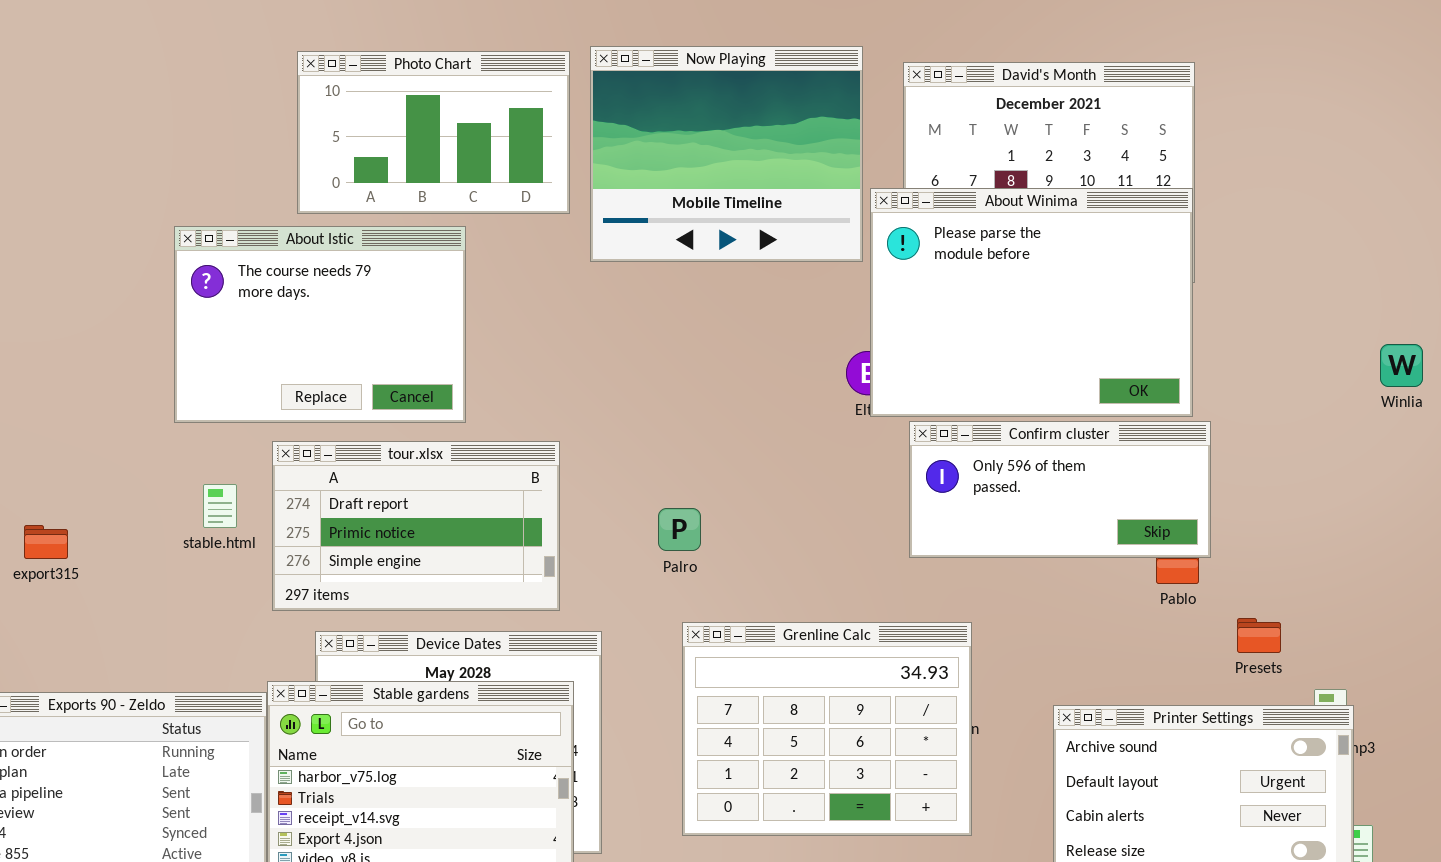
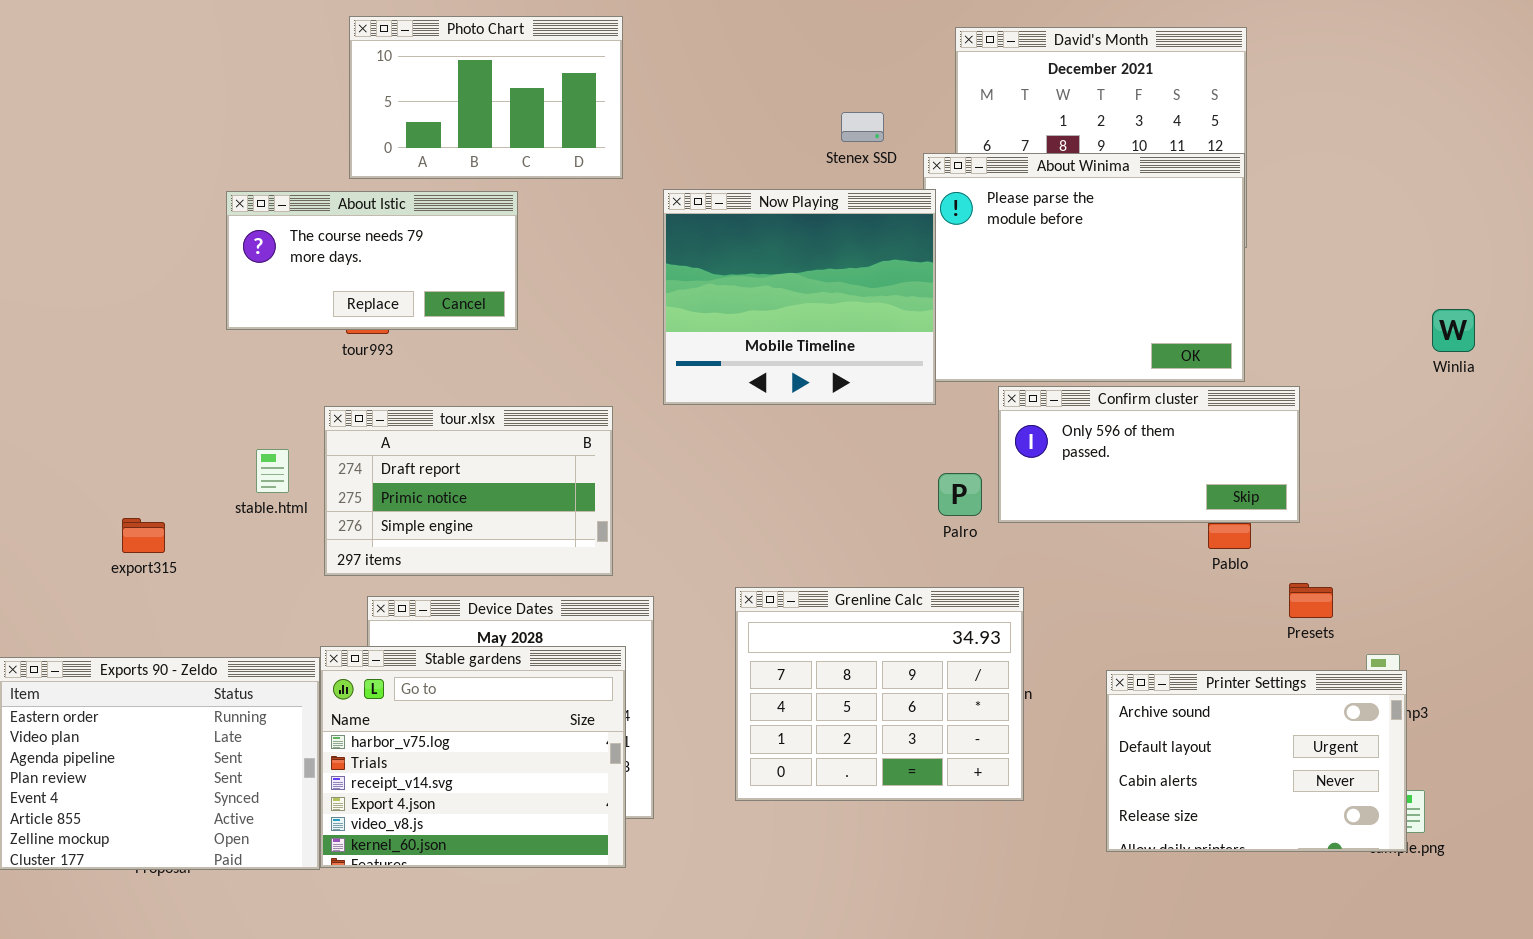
Now Playing: [590,46,863,262] -> [663,189,936,405], moved
About Istic: [174,226,466,423] -> [226,191,518,330], resized
Confirm cluster: [909,421,1211,558] -> [998,386,1300,523], moved
Palro: [658,508,701,551] -> [938,473,982,516], moved
export315: [24,525,68,559] -> [122,518,165,553], moved

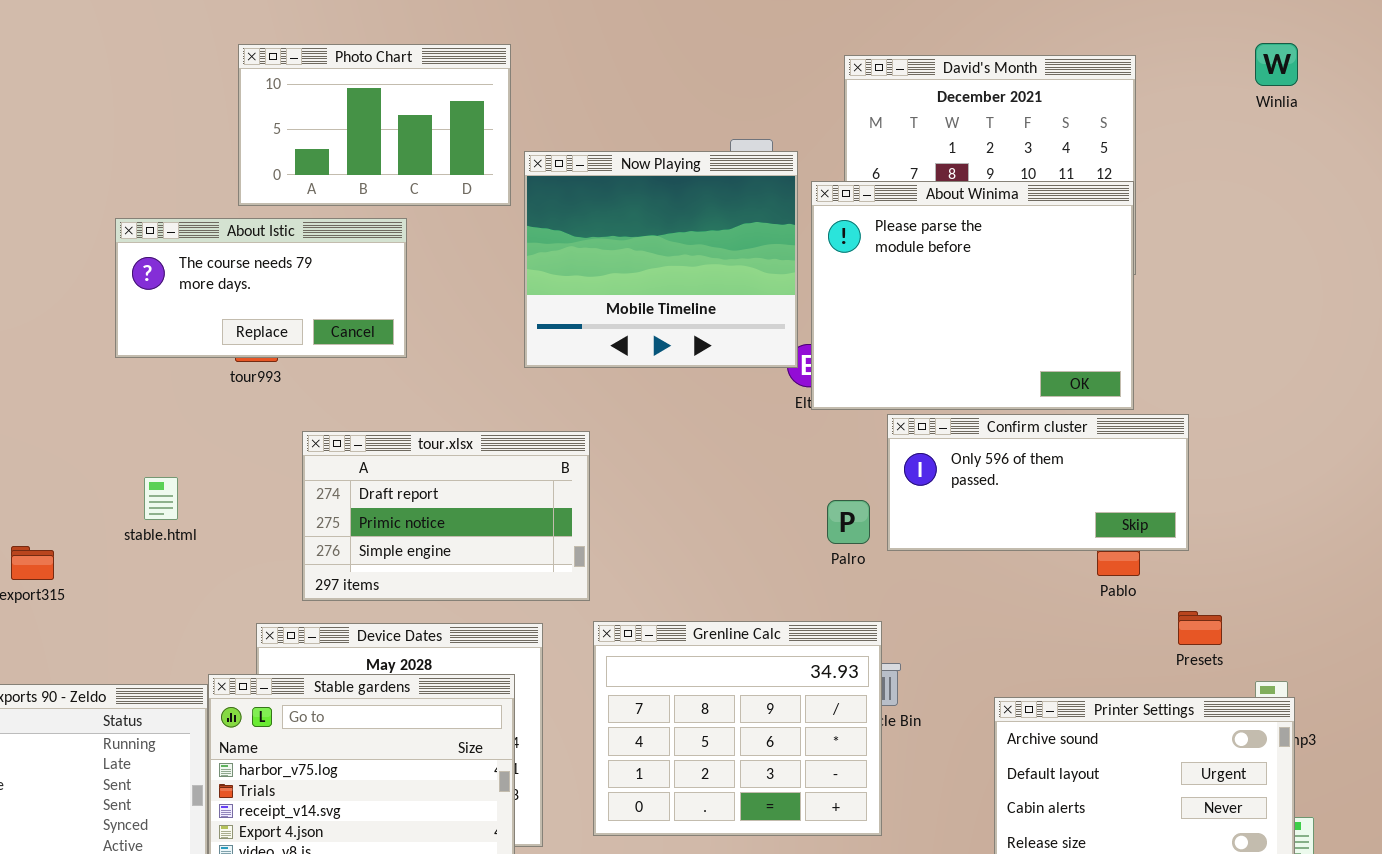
Now Playing: [663,189,936,405] -> [524,151,798,368], moved
Winlia: [1432,309,1475,352] -> [1255,43,1298,86], moved
tour.xlsx: [324,406,613,576] -> [302,431,590,601], moved
Grenline Calc: [735,587,1024,801] -> [593,621,882,836], moved

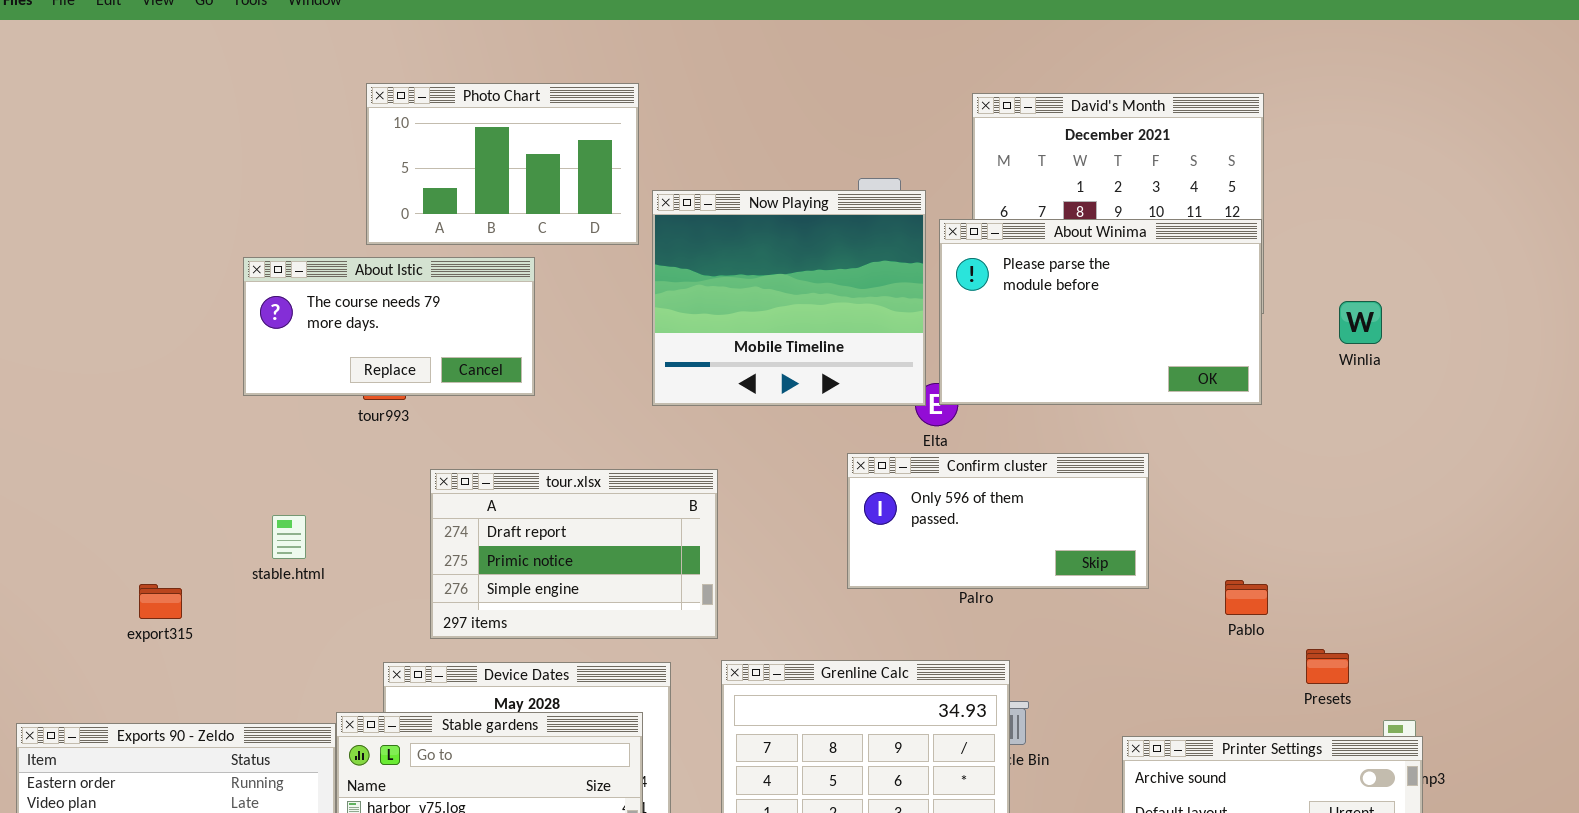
Winlia: [1255,43,1298,86] -> [1339,301,1382,344], moved
About Winima: [811,181,1134,410] -> [939,219,1262,405], resized
Confirm cluster: [887,414,1189,551] -> [847,453,1149,589], moved

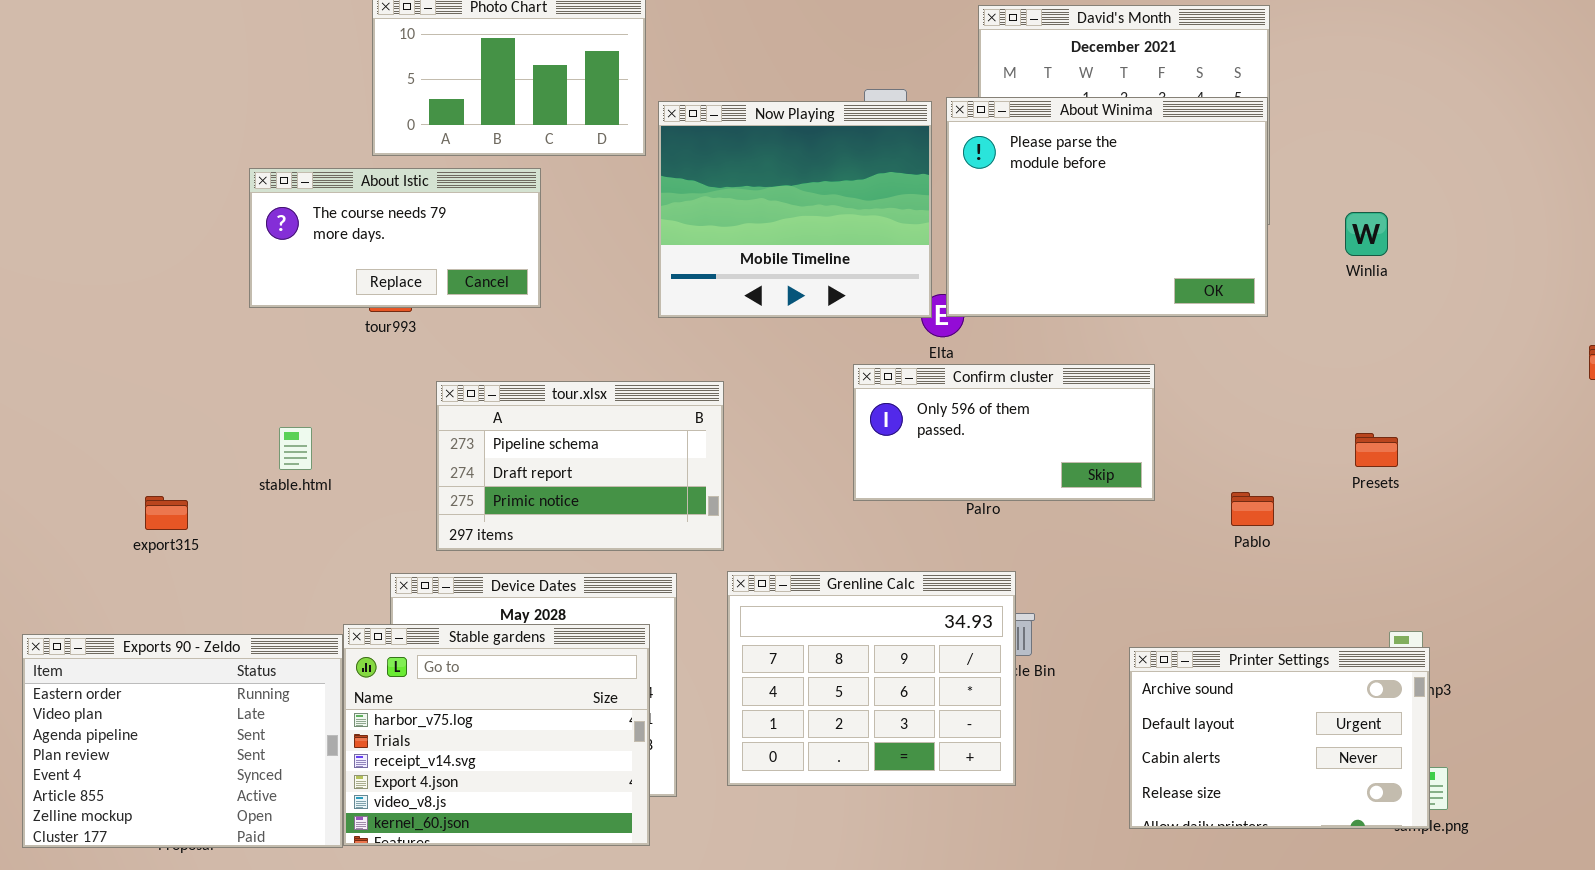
About Winima: [939,219,1262,405] -> [946,97,1268,317], resized
tour.xlsx: [430,469,718,639] -> [436,381,724,551], scrolled up 1 row
Presets: [1306,649,1349,684] -> [1355,433,1398,467], moved

